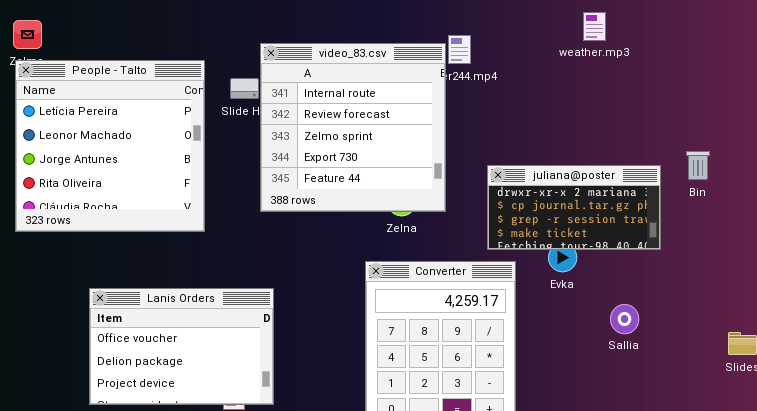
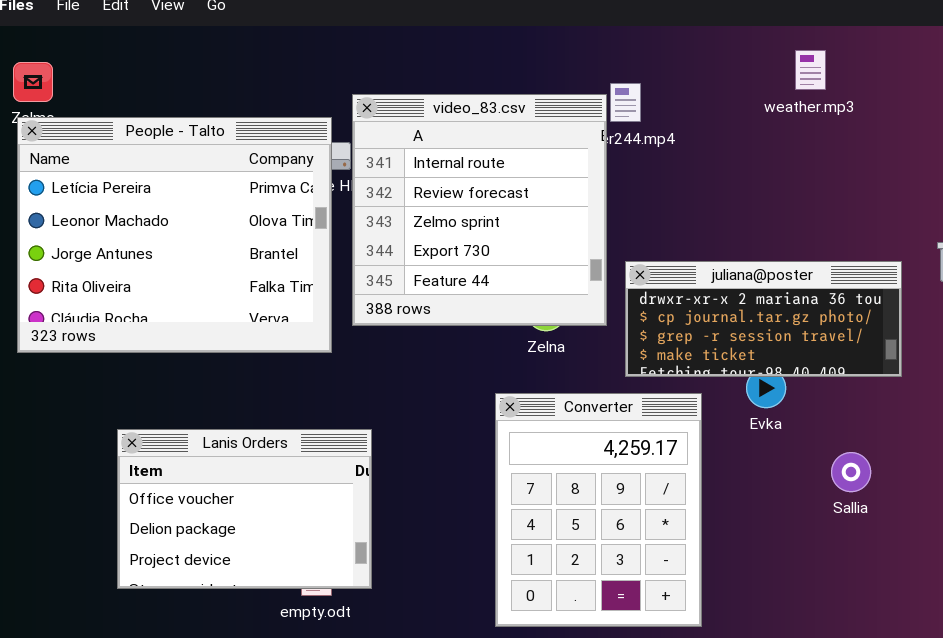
People - Talto: [15,60,205,232] -> [17,117,332,353], resized
juliana@poster: [487,165,661,250] -> [625,261,902,377], resized

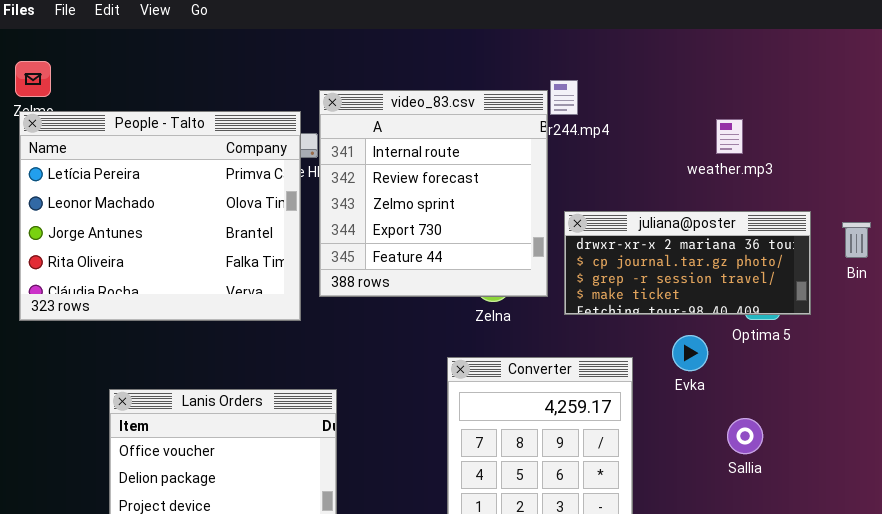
weather.mp3: [795,50,826,90] -> [716,119,743,154], moved
juliana@poster: [625,261,902,377] -> [564,211,811,315], moved
Sallia: [831,452,871,492] -> [727,418,763,454], moved

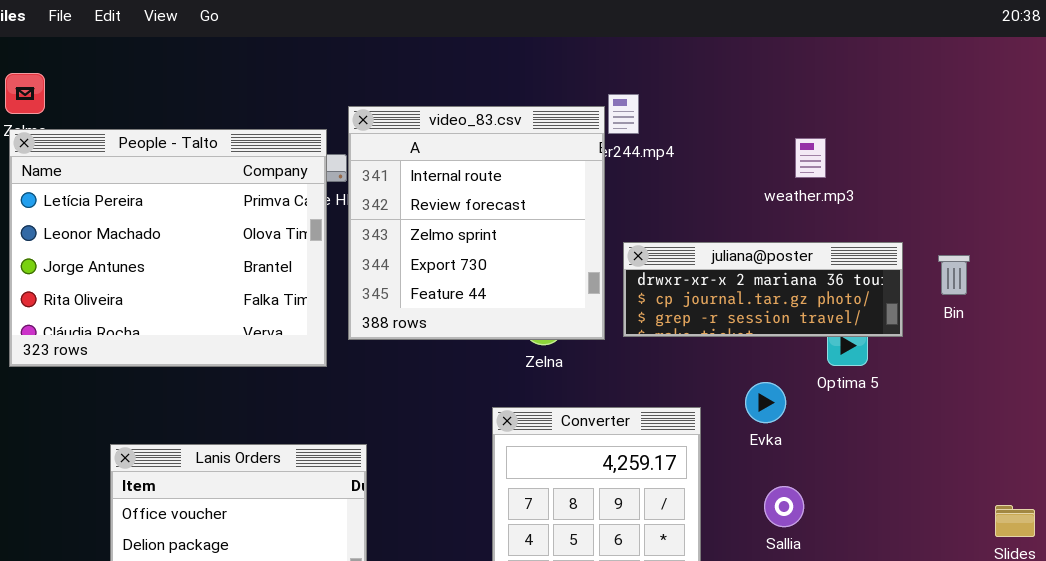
juliana@poster: [564,211,811,315] -> [623,242,903,337], resized
Sallia: [727,418,763,454] -> [764,486,804,527], moved

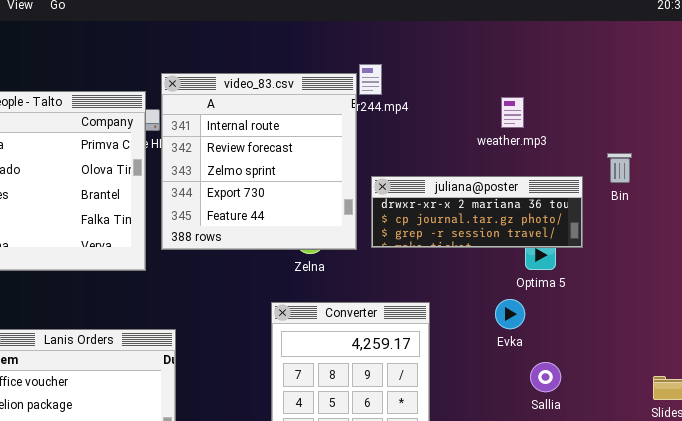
Bin: [938,255,970,295] -> [607,153,632,183], moved
Evka: [745,382,786,423] -> [495,299,525,329], moved
Sallia: [764,486,804,527] -> [530,362,561,392], moved

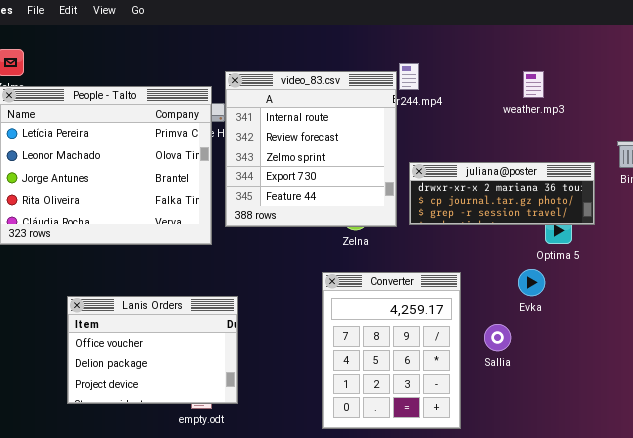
weather.mp3: [501,97,524,128] -> [523,71,544,98], moved
Sallia: [530,362,561,392] -> [484,324,511,351], moved

